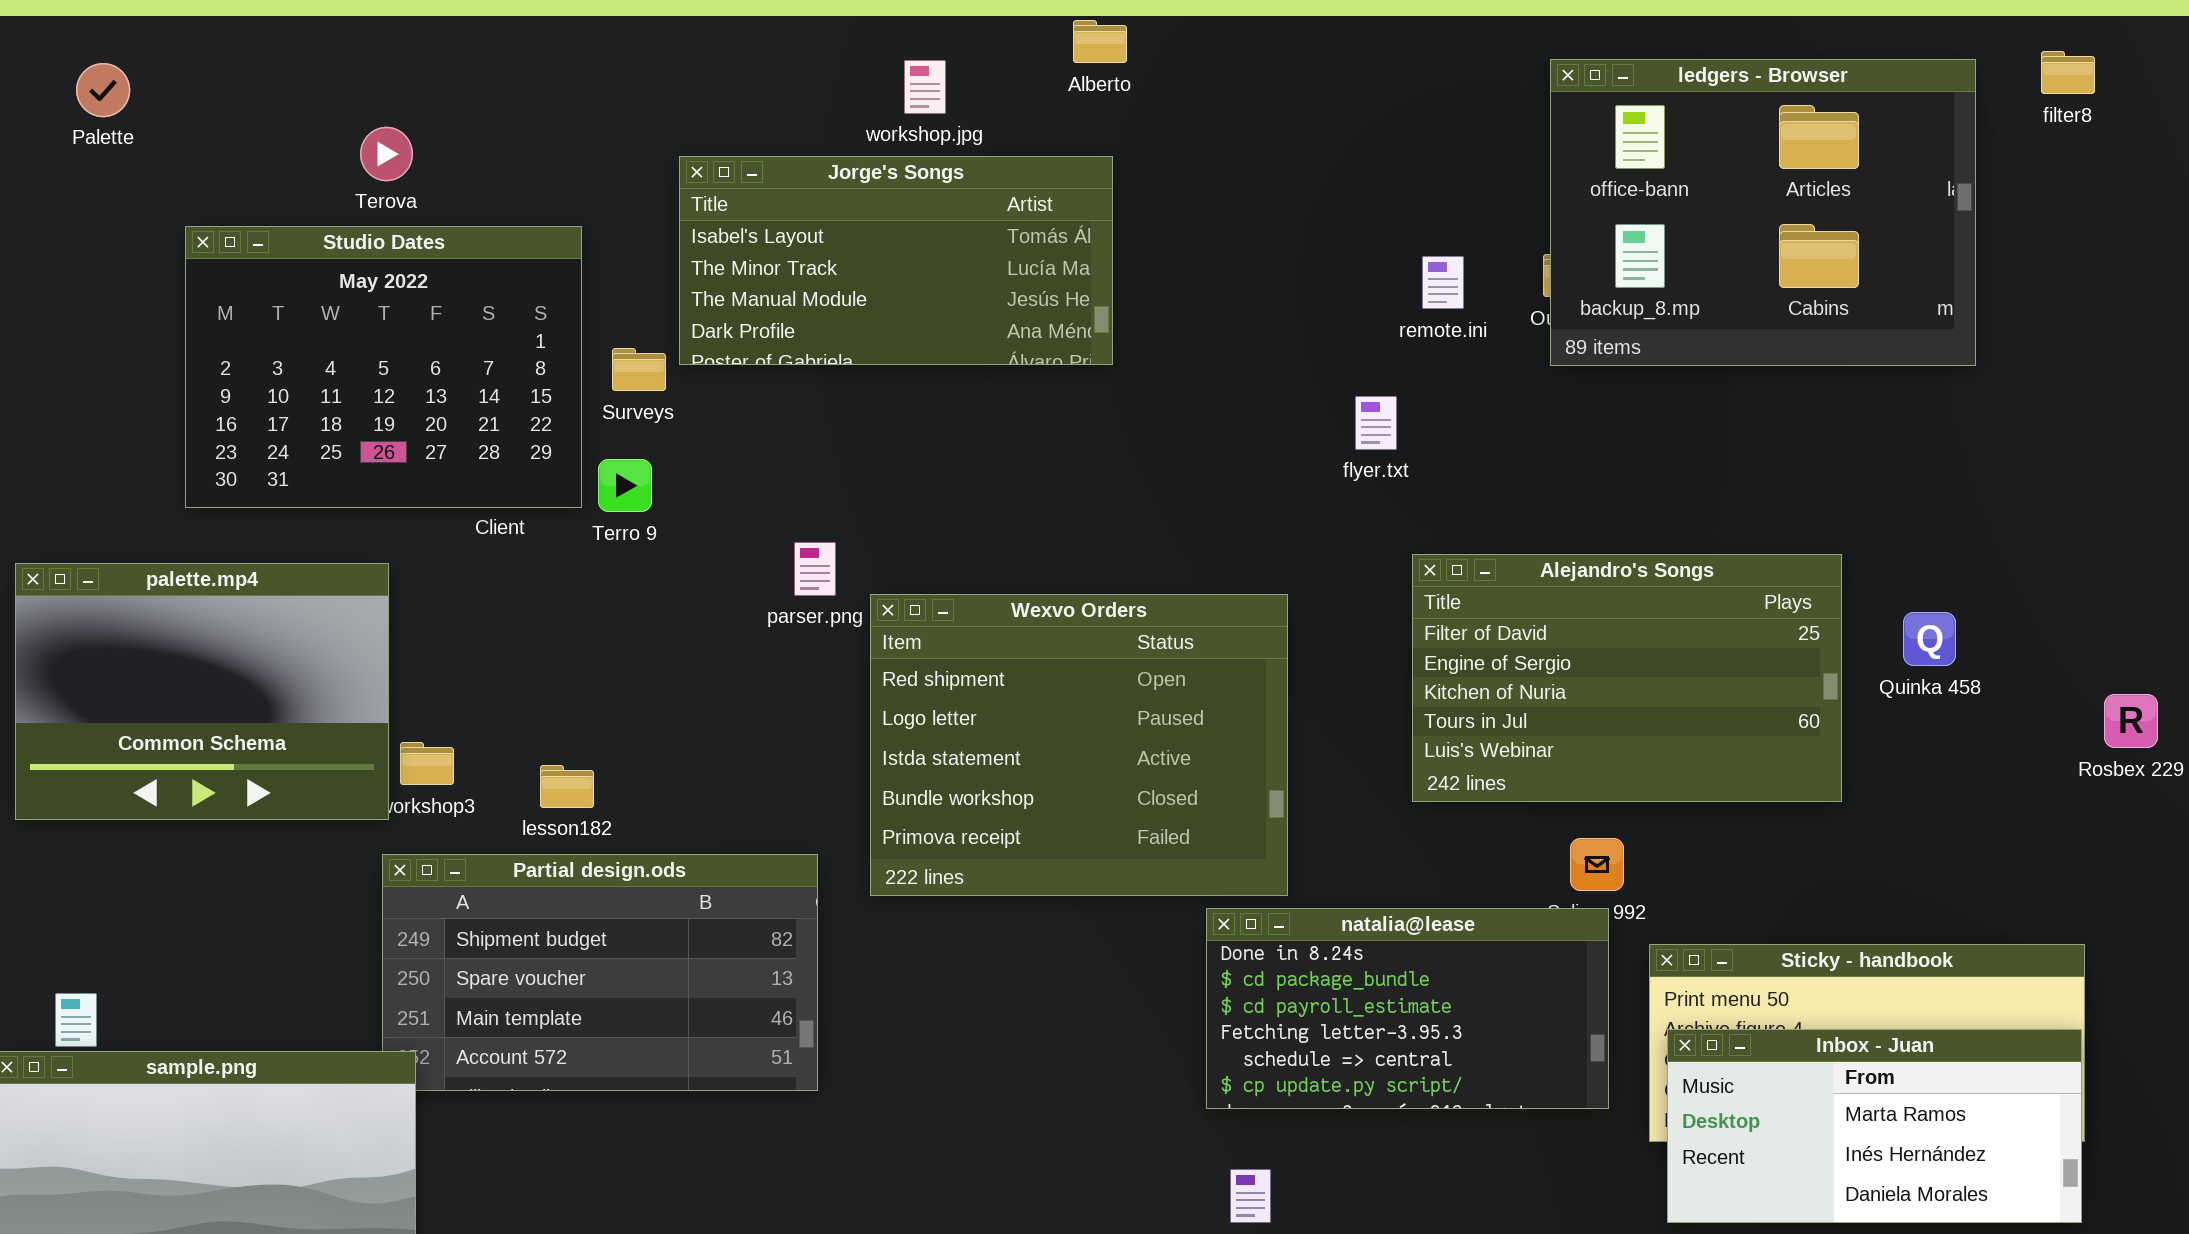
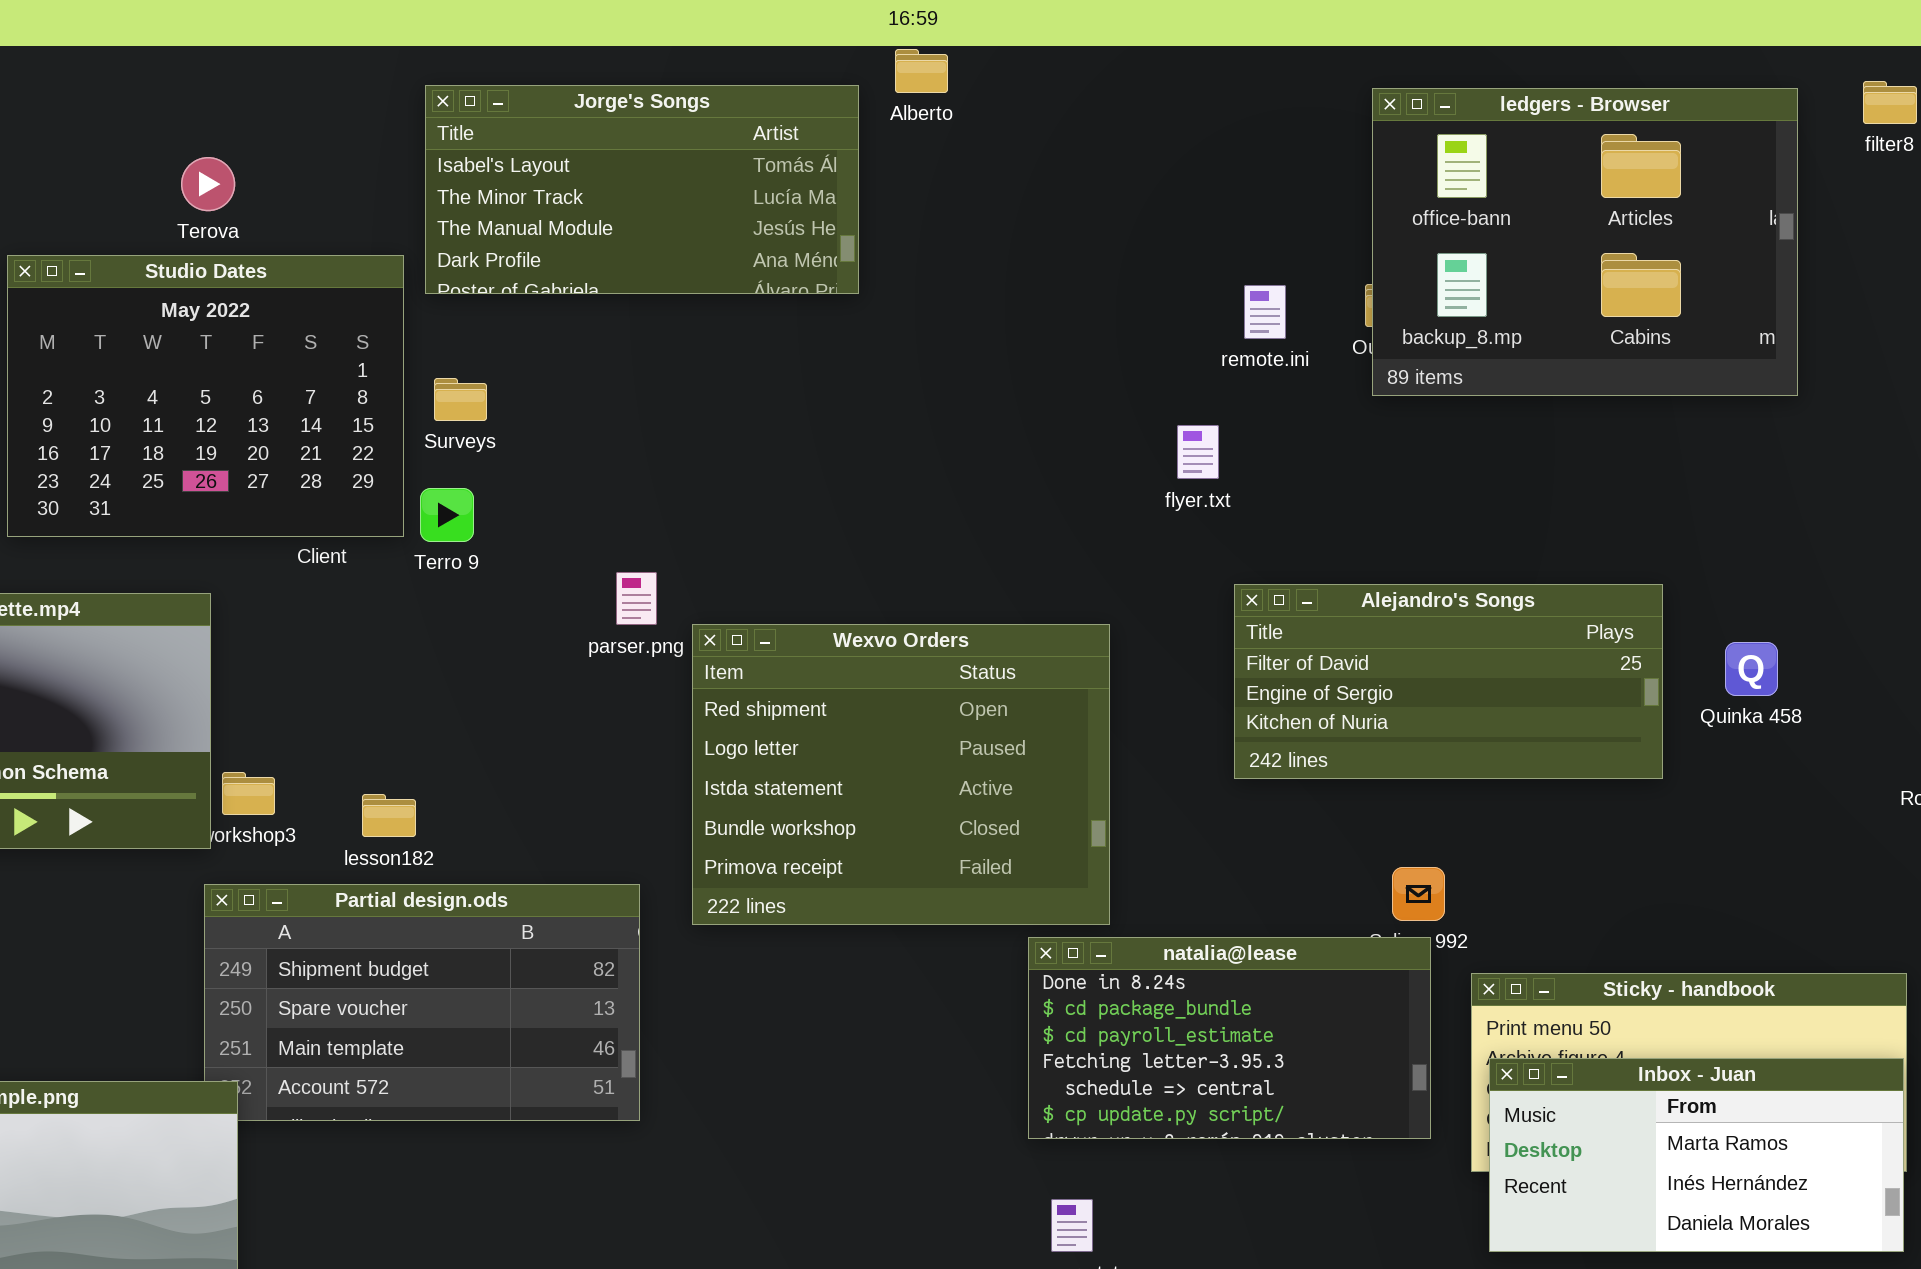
Jorge's Songs: [679,156,1113,365] -> [425,85,859,294], moved
Alejandro's Songs: [1412,554,1842,802] -> [1234,584,1663,779], resized

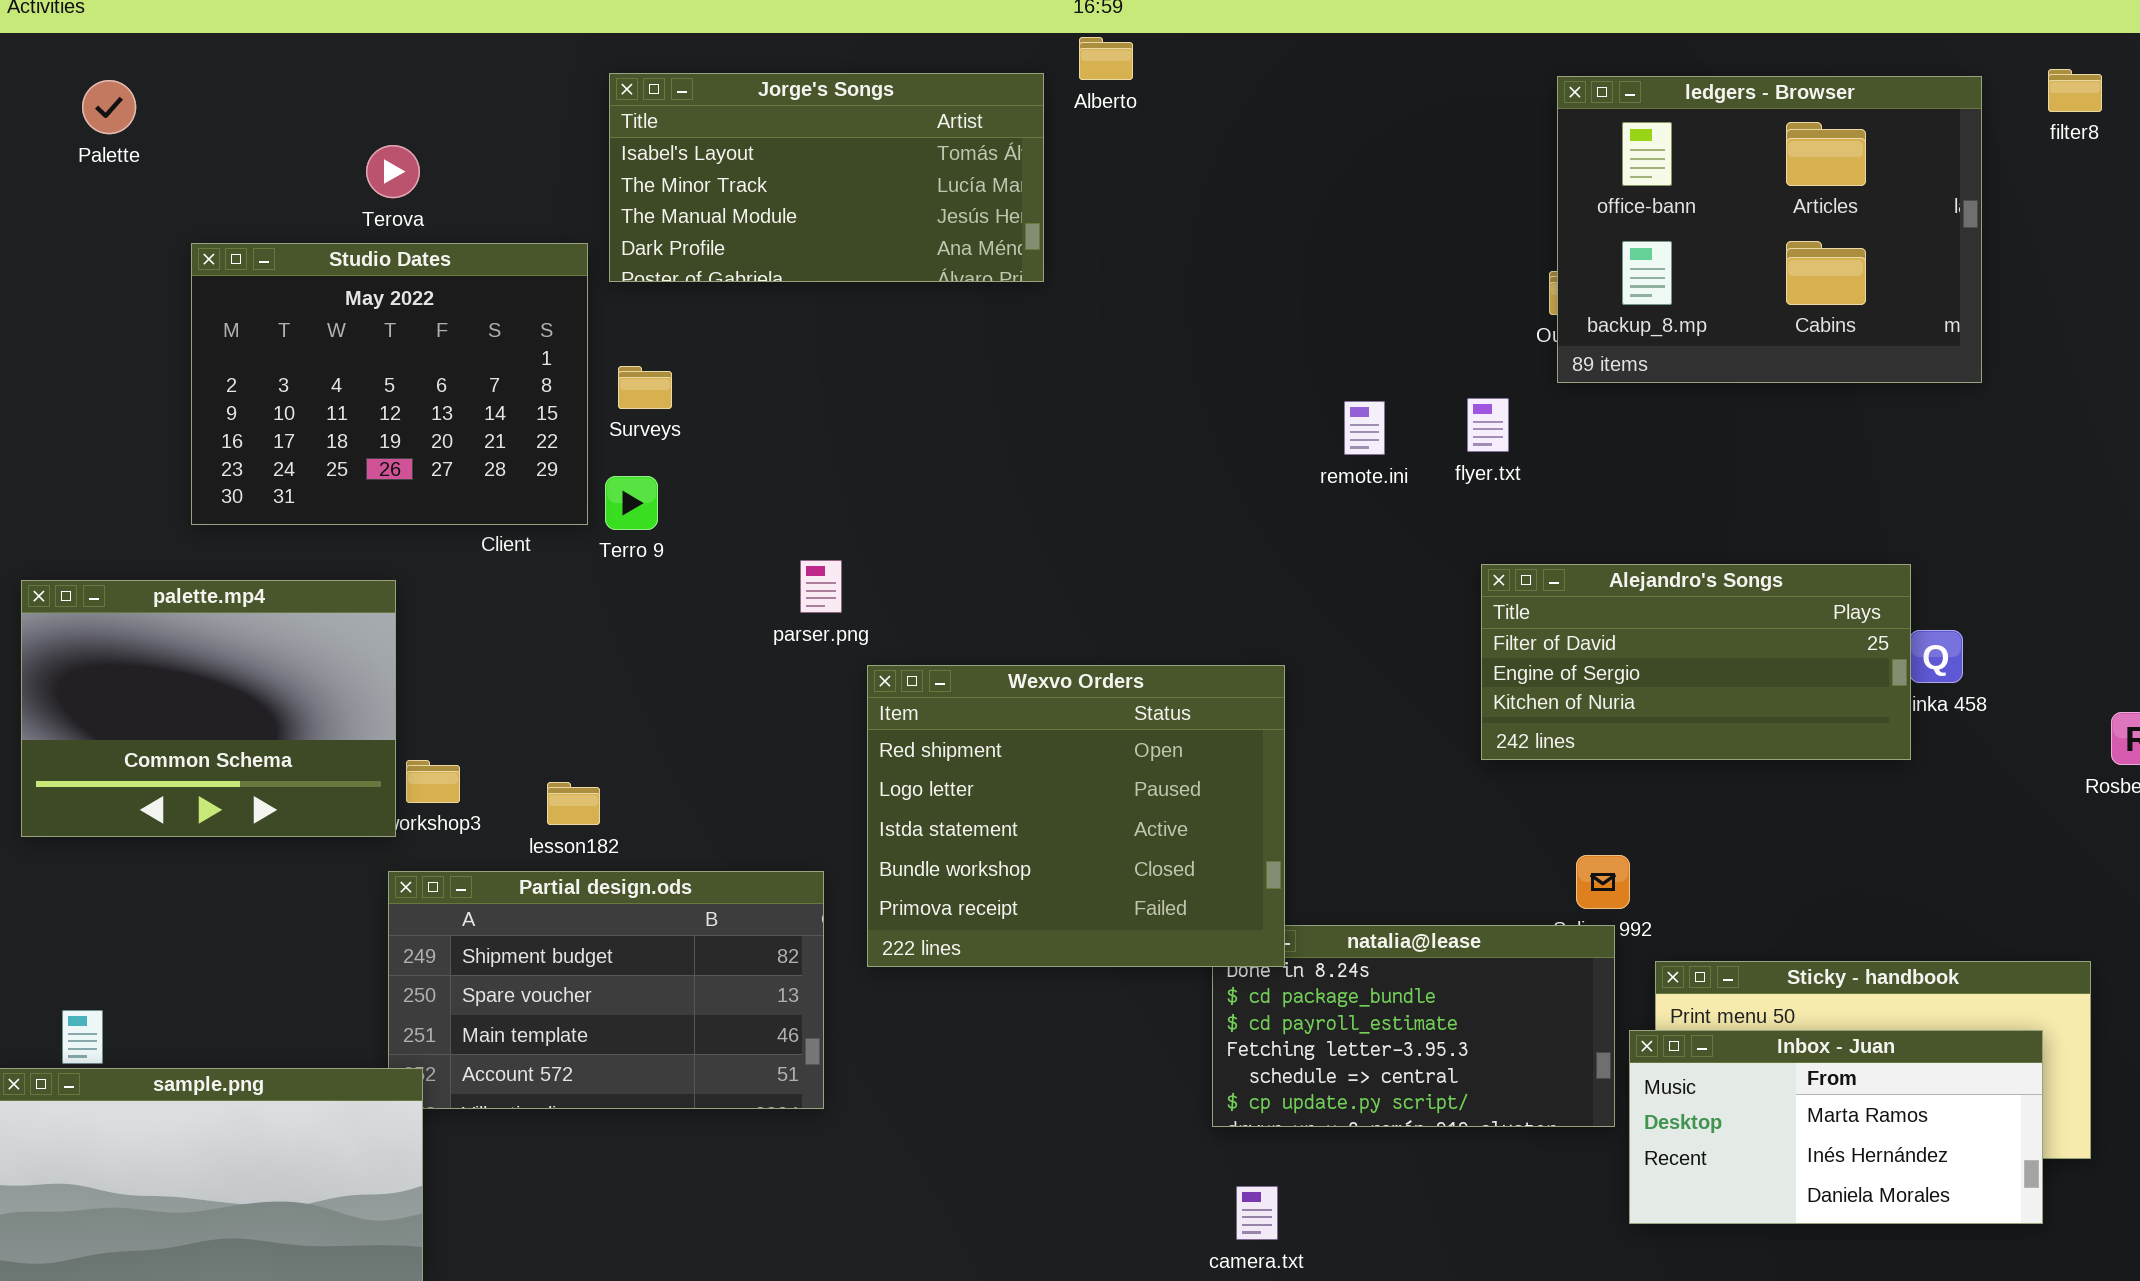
remote.ini: [1244,285,1286,339] -> [1344,401,1385,455], moved
flyer.txt: [1177,425,1219,479] -> [1467,398,1509,452], moved
Alejandro's Songs: [1234,584,1663,779] -> [1481,564,1911,760], moved
Wexvo Orders: [692,624,1110,925] -> [867,665,1285,967], moved
Inbox - Juan: [1489,1058,1904,1252] -> [1629,1030,2043,1224], moved

